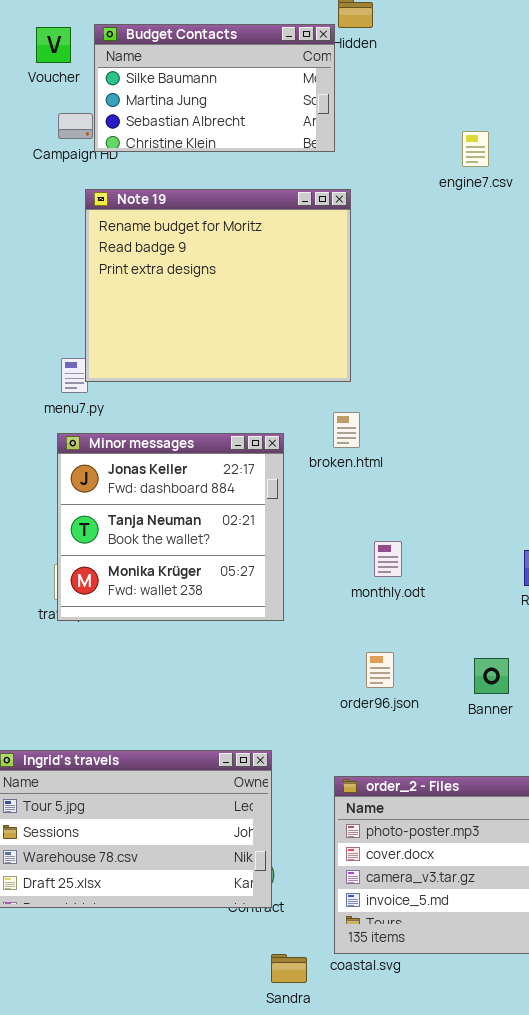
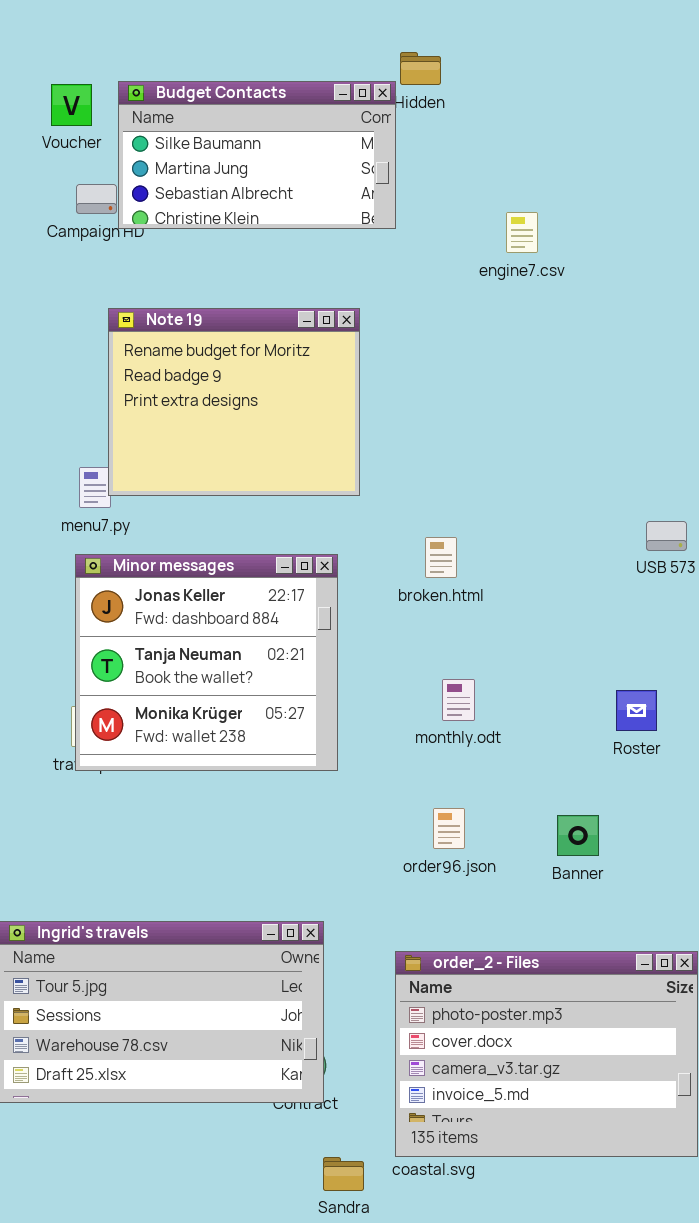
engine7.csv: [462,131,489,167] -> [506,212,538,253], moved
Note 19: [85,189,351,382] -> [108,308,360,496], resized
broken.html: [333,412,360,448] -> [425,537,457,578], moved

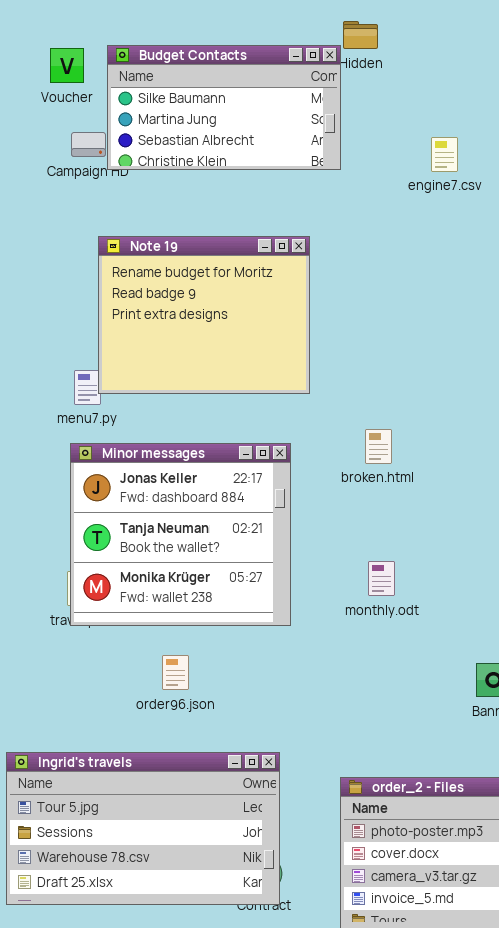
engine7.csv: [506,212,538,253] -> [431,137,458,172], moved
monthly.odt: [442,679,475,721] -> [368,561,395,596], moved
order96.json: [433,808,465,849] -> [162,655,189,690], moved

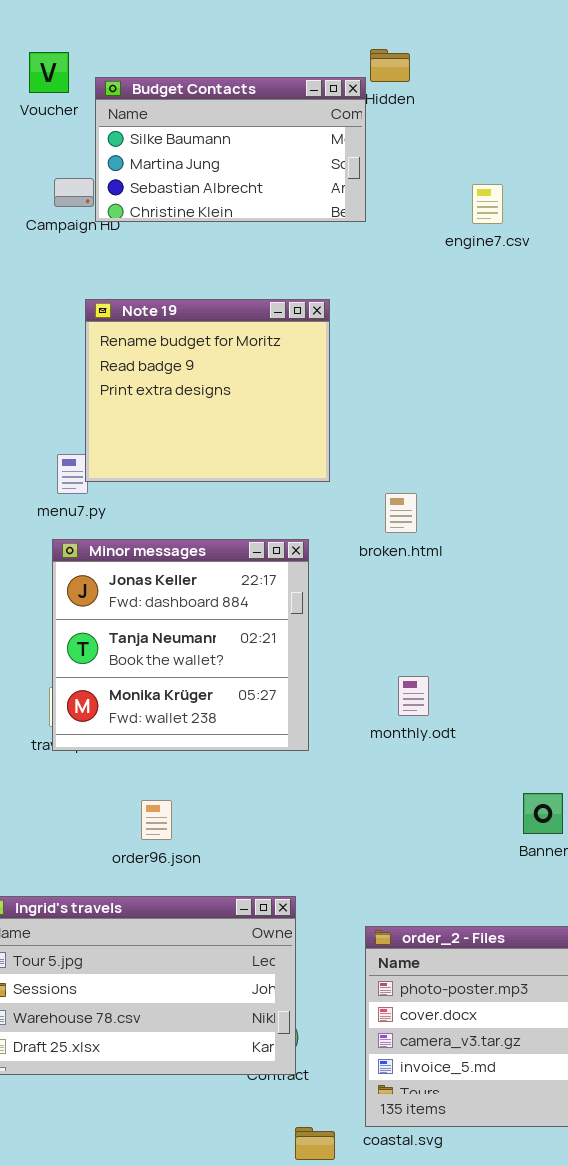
Voucher: [50,48,84,83] -> [29,52,69,93], moved
broken.html: [365,429,392,464] -> [385,493,417,533], moved
order96.json: [162,655,189,690] -> [141,800,172,840], moved

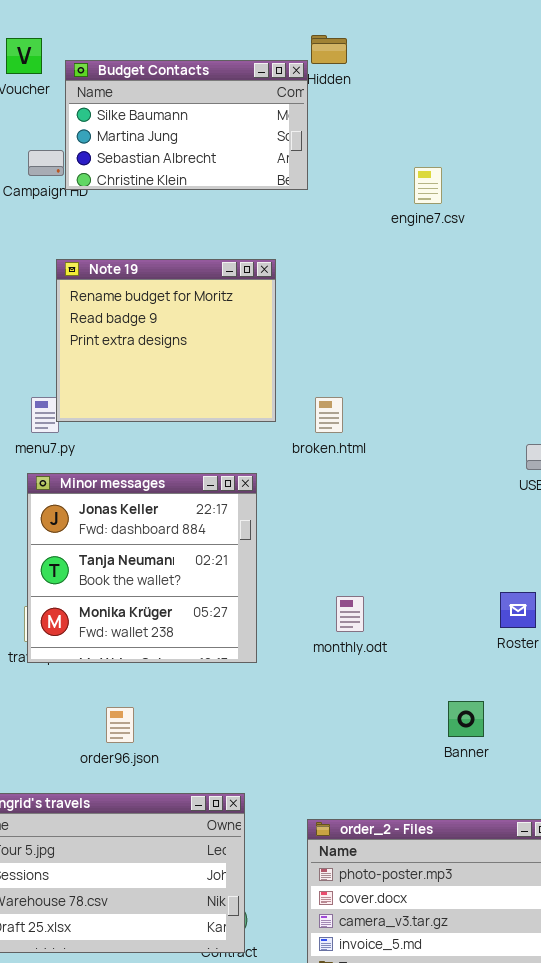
engine7.csv: [472,184,503,224] -> [414,167,442,204], moved
broken.html: [385,493,417,533] -> [315,397,343,433], moved

